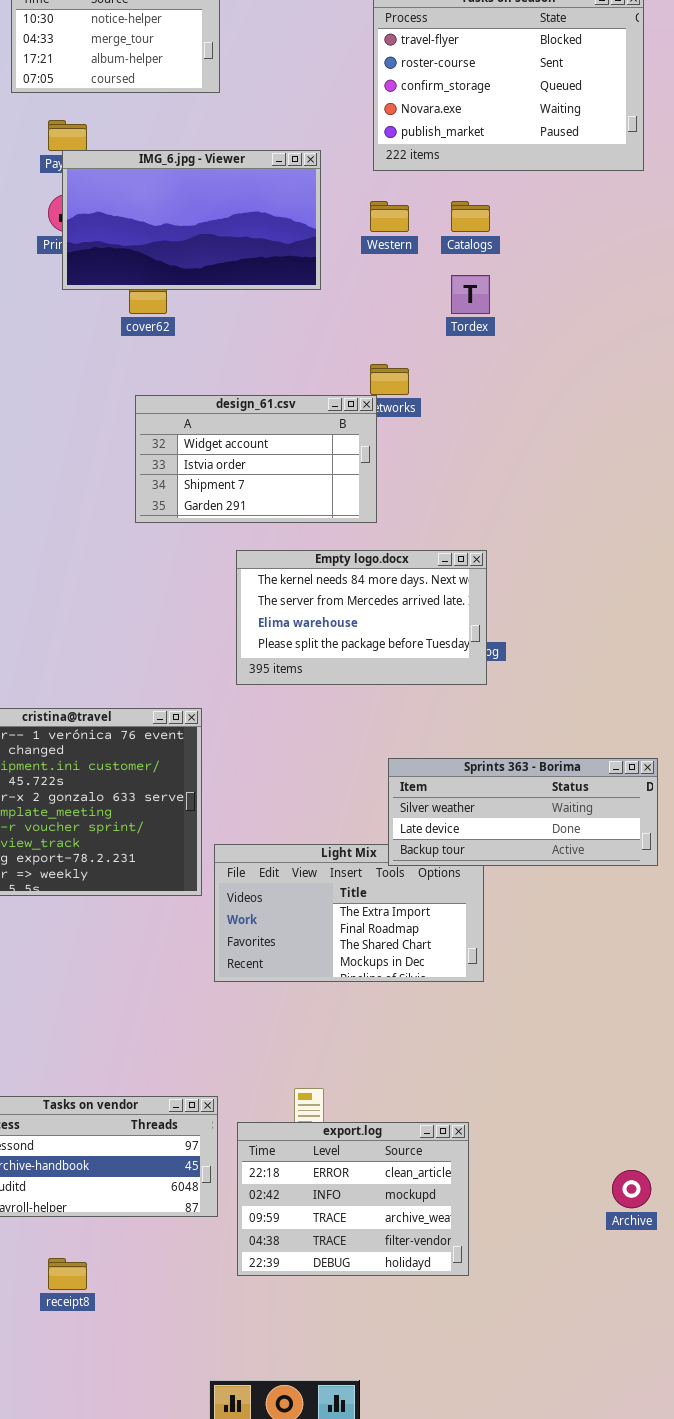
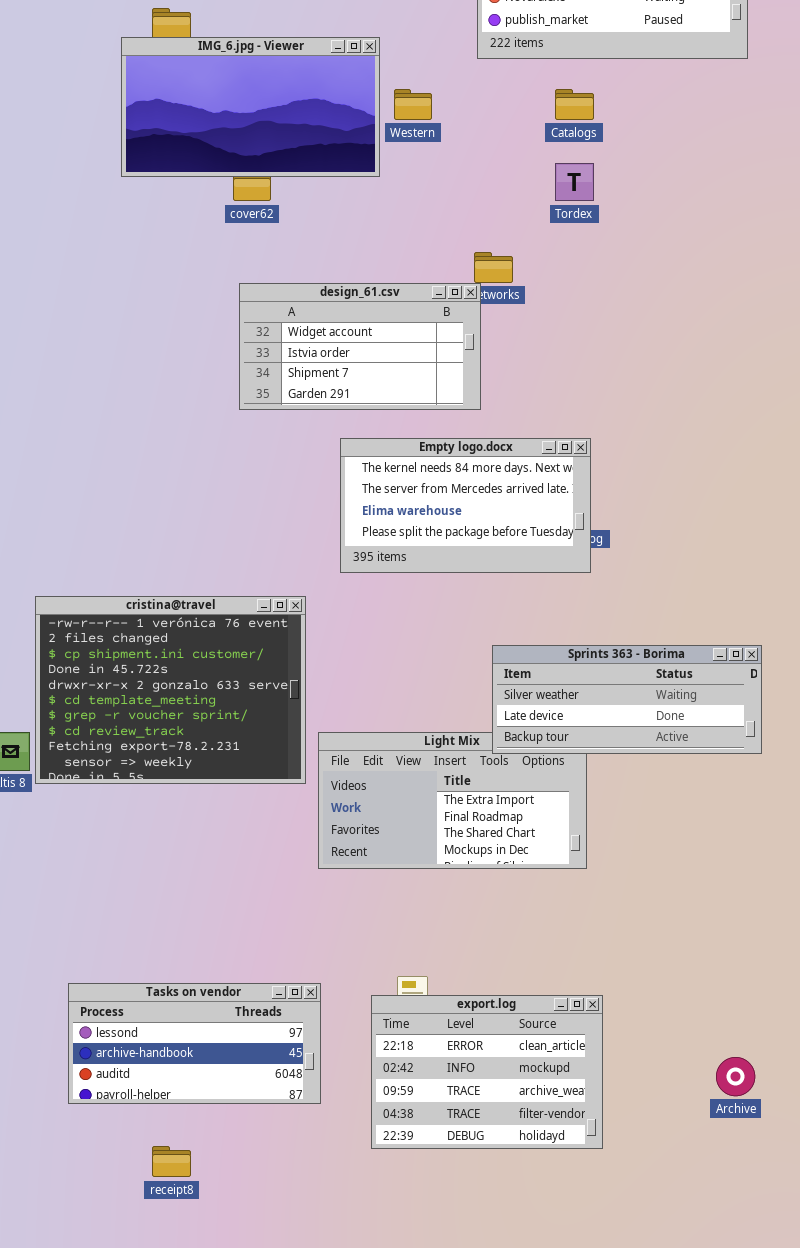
IMG_6.jpg - Viewer: [62,150,321,290] -> [121,37,380,177], moved
Western: [370,201,409,232] -> [394,89,432,120], moved
export.log: [237,1122,469,1276] -> [371,995,603,1149], moved

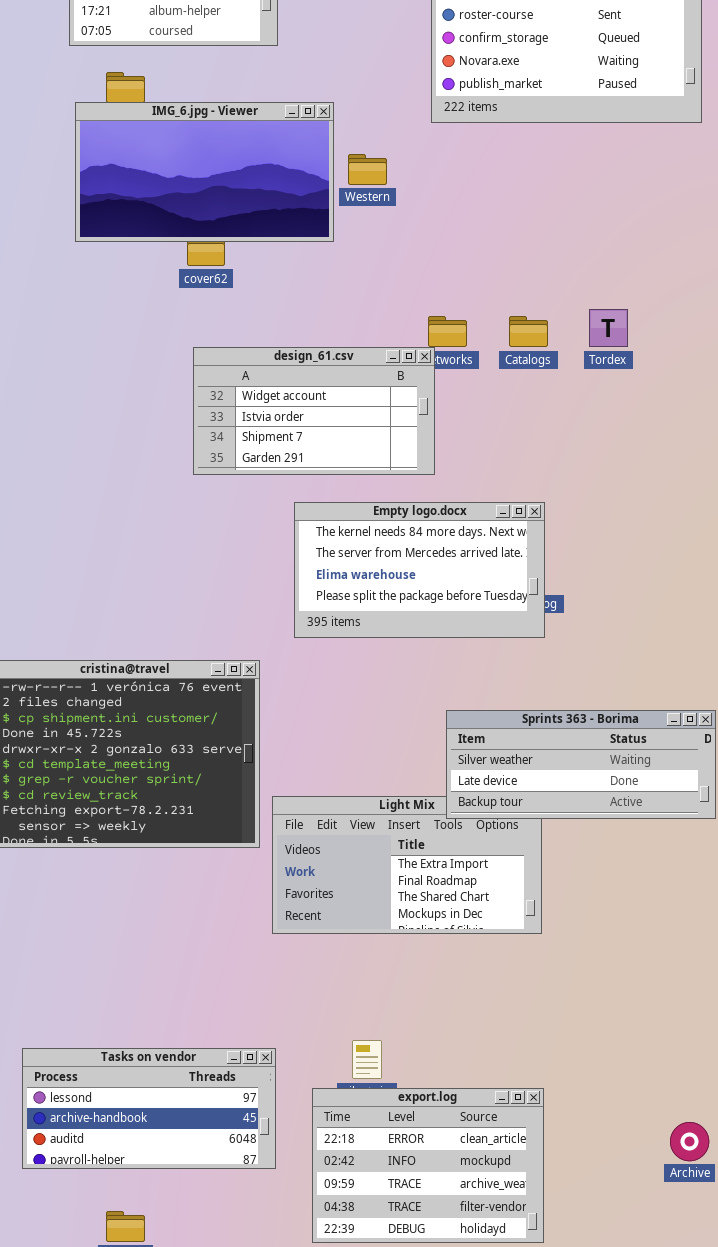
Catalogs: [555,89,594,120] -> [509,316,548,347], moved
Tordex: [555,163,594,201] -> [589,309,628,347], moved
export.log: [371,995,603,1149] -> [312,1088,544,1243], moved

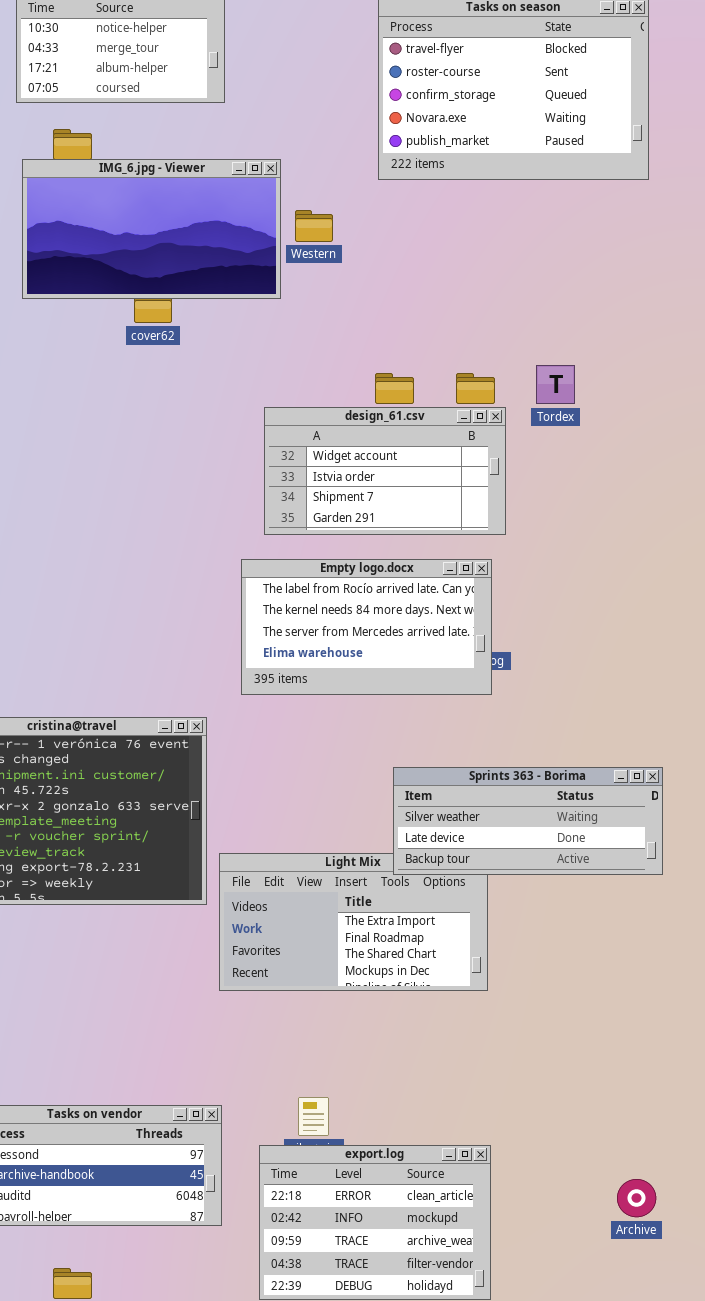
design_61.csv: [193,347,435,475] -> [264,407,506,535], moved
Empty logo.docx: [294,502,545,638] -> [241,559,492,695], scrolled up 1 row

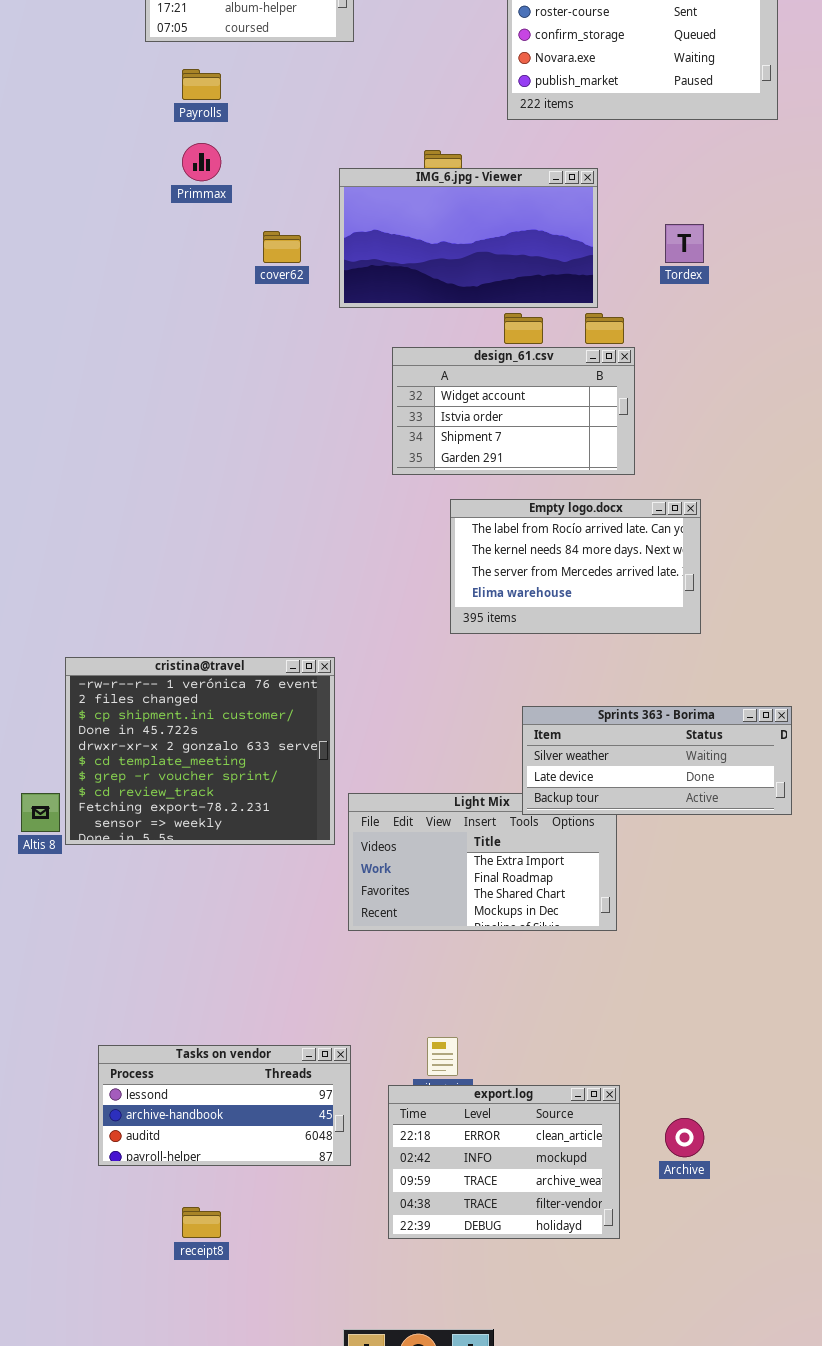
IMG_6.jpg - Viewer: [22,159,281,299] -> [339,168,598,308], moved
Tordex: [536,365,575,404] -> [665,224,704,263], moved
Empty logo.docx: [241,559,492,695] -> [450,499,701,634], moved
Archive: [617,1179,656,1217] -> [665,1118,704,1157], moved

